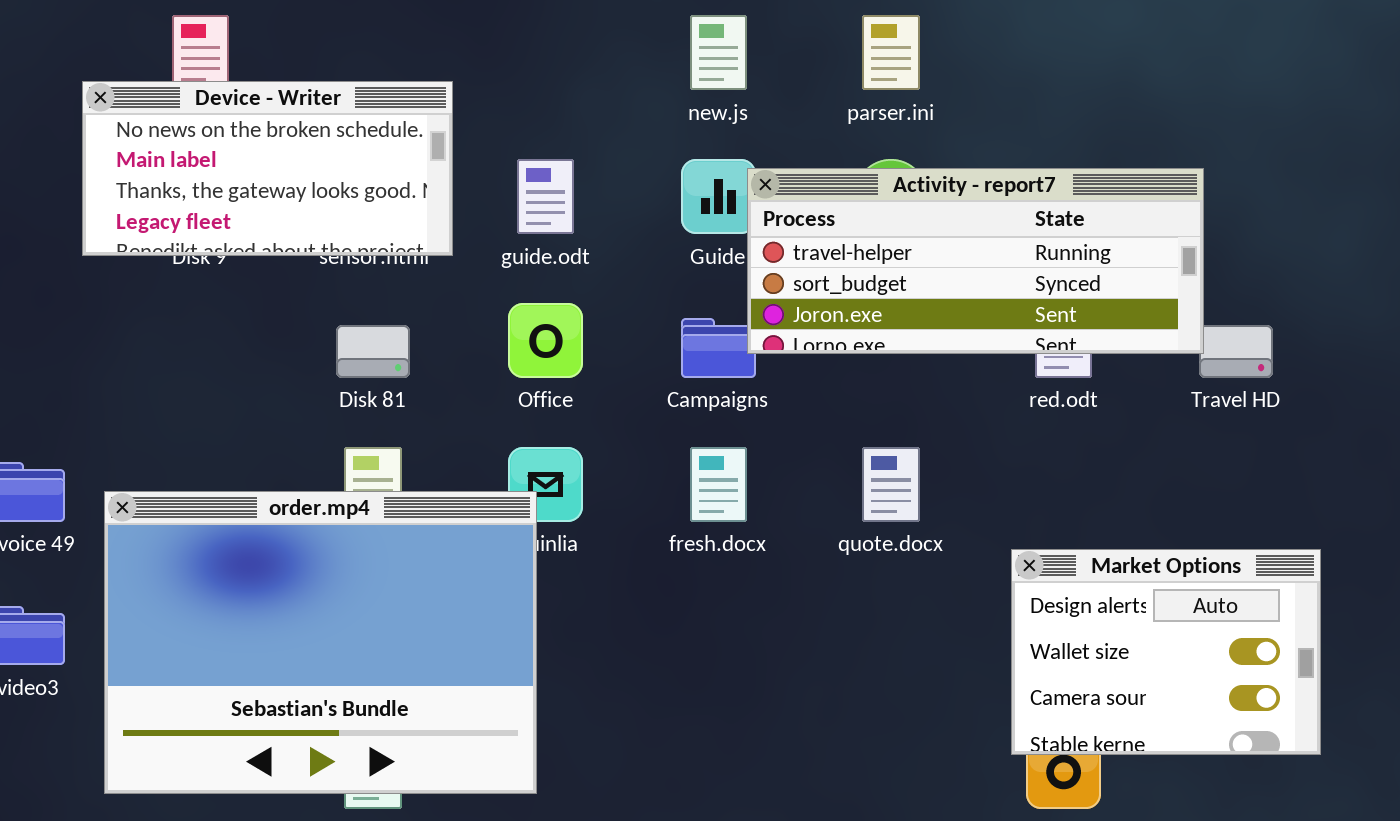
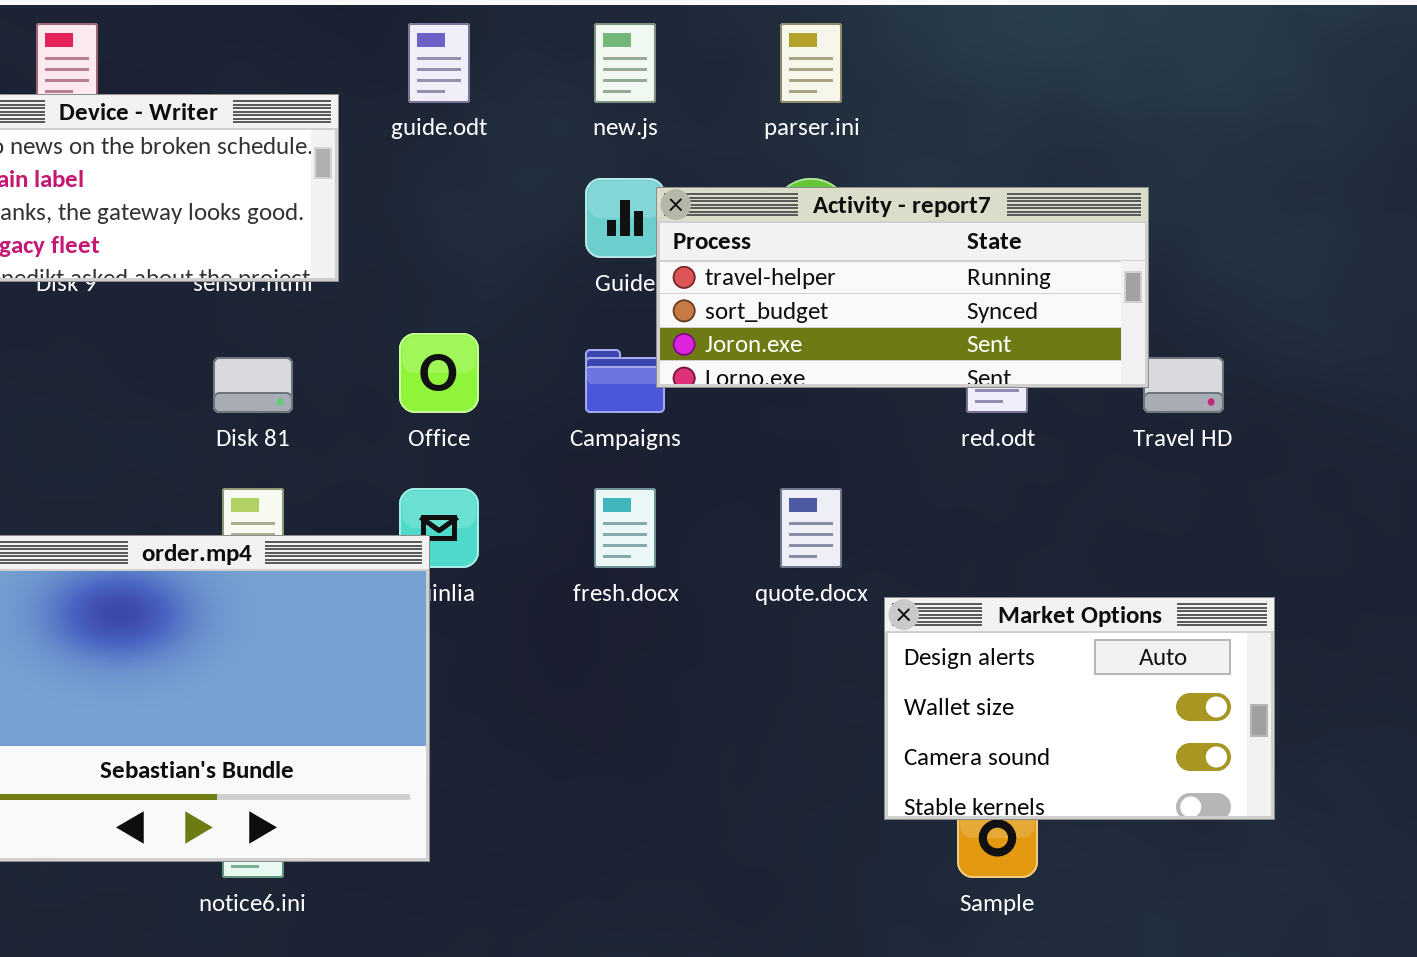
guide.odt: [517,159,574,234] -> [408,23,470,103], moved
Market Options: [1011,549,1321,755] -> [884,597,1275,820], resized

